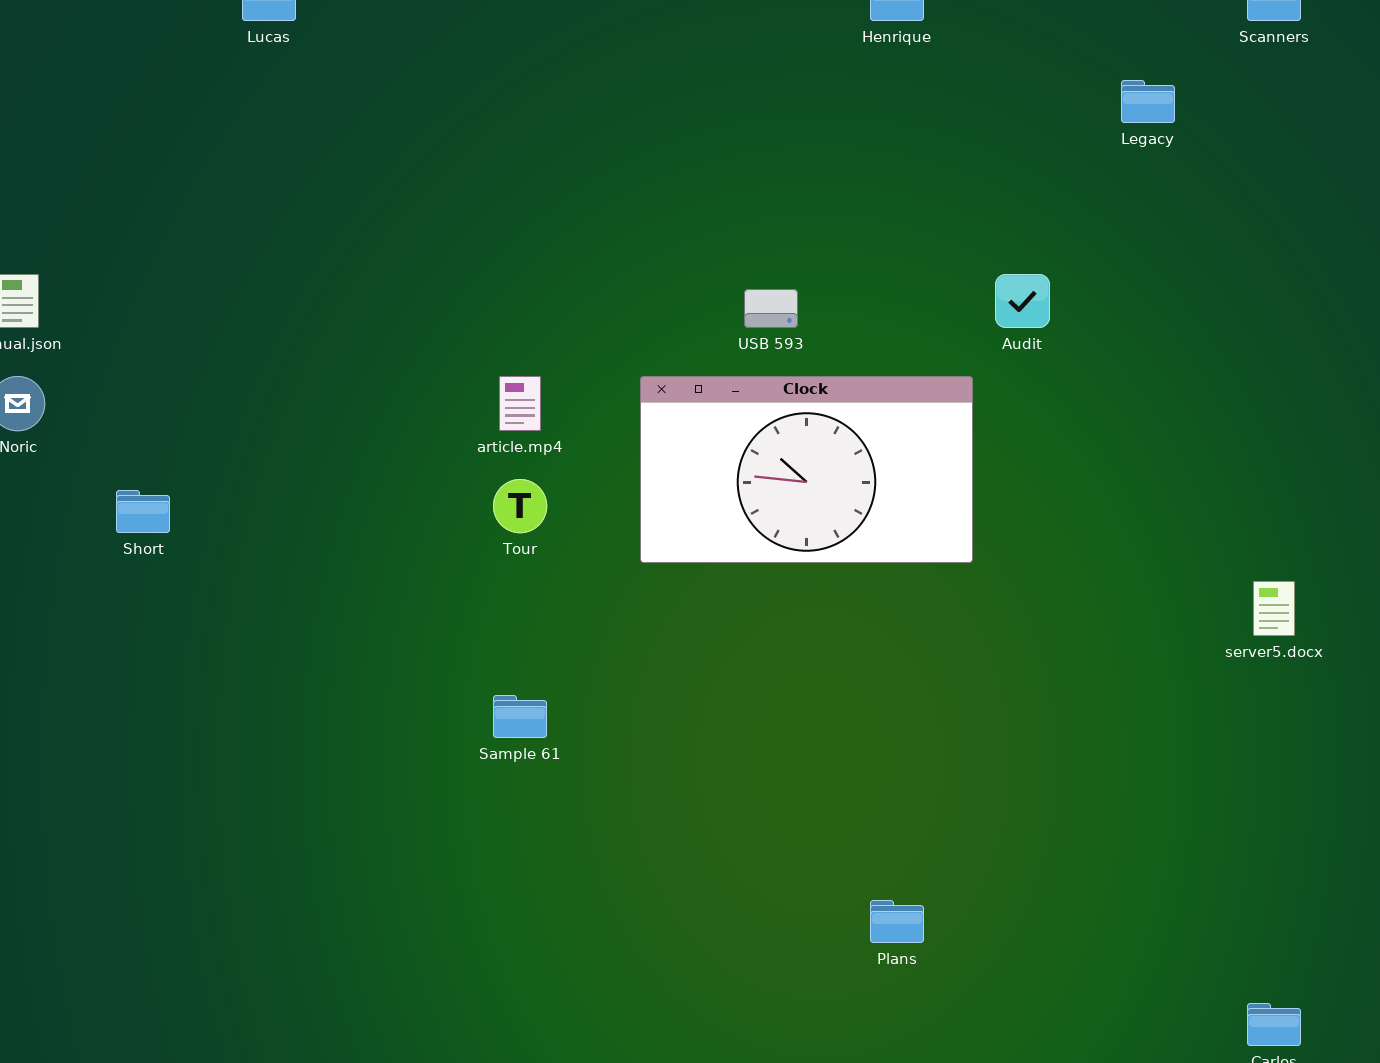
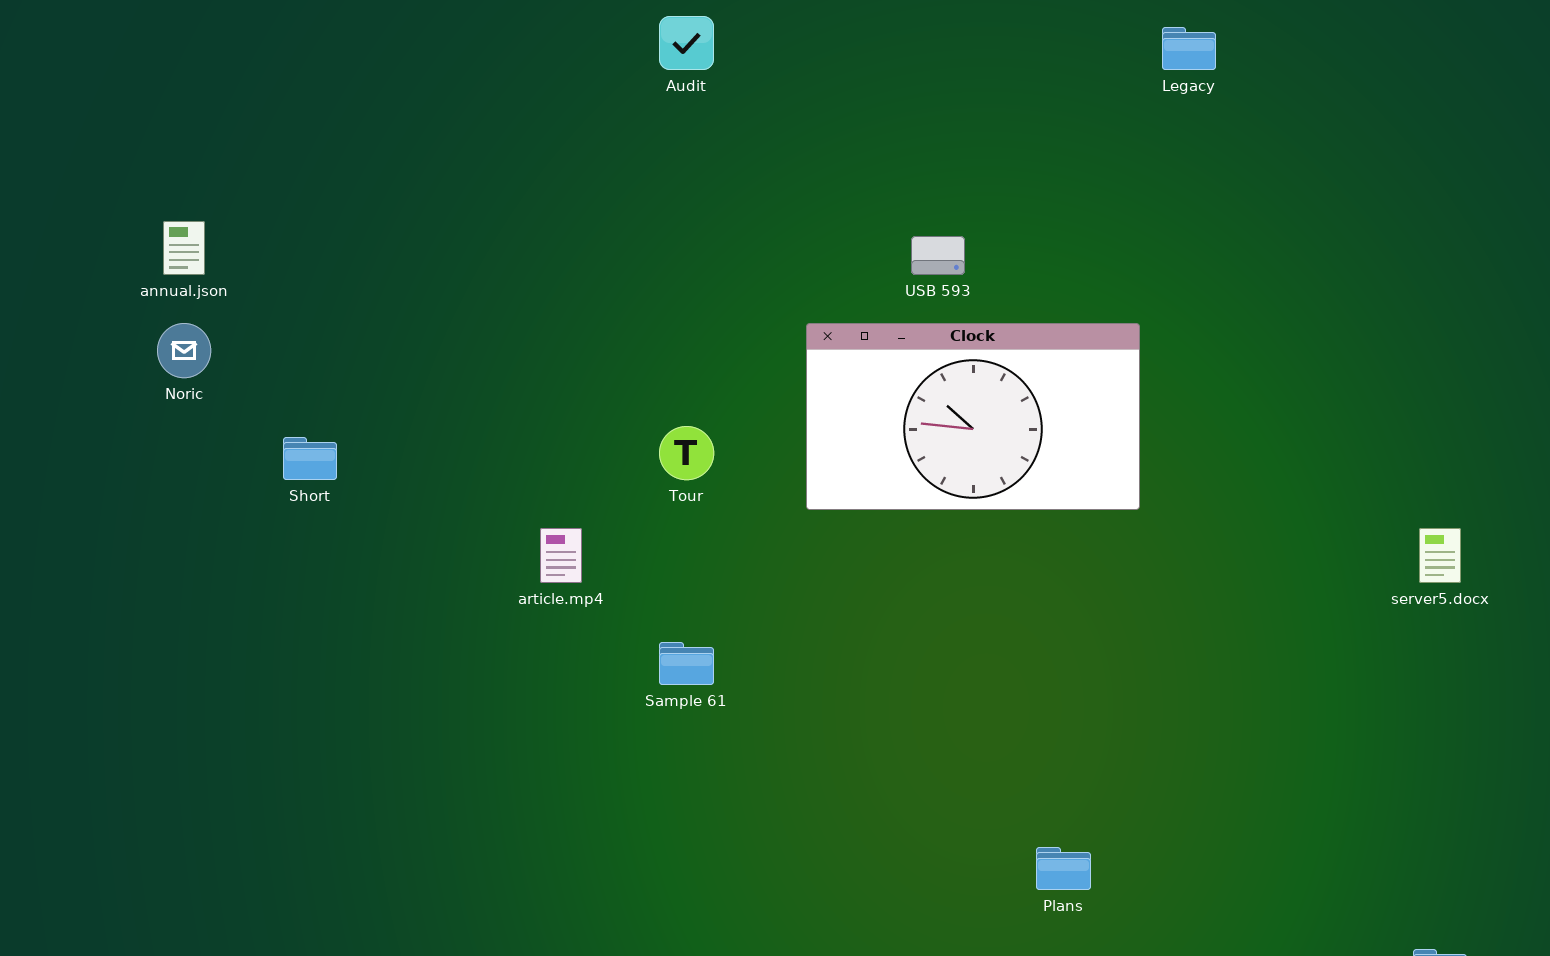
Legacy: [1121,80,1175,123] -> [1162,27,1216,70], moved
Audit: [995,274,1050,328] -> [659,16,714,70], moved
article.mp4: [499,376,541,431] -> [540,528,582,583], moved

